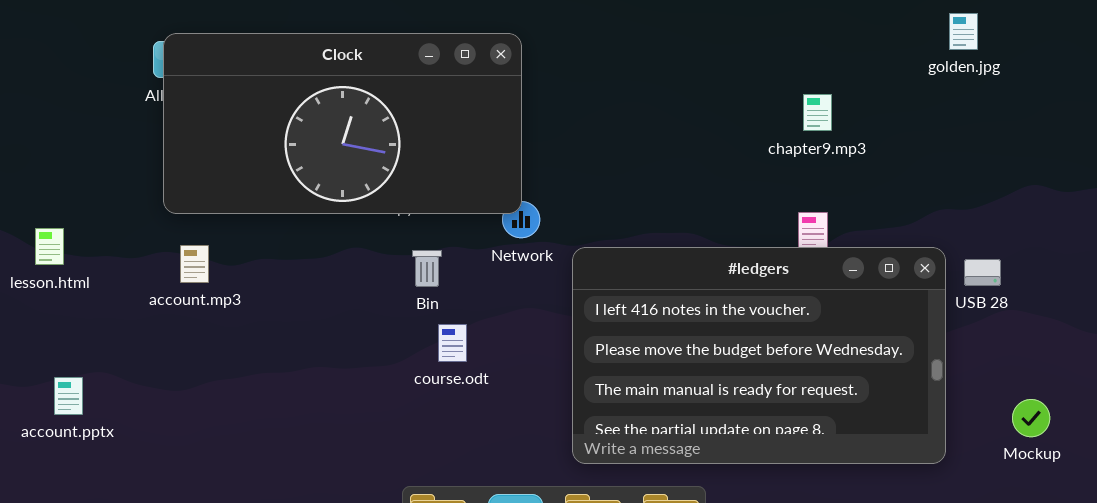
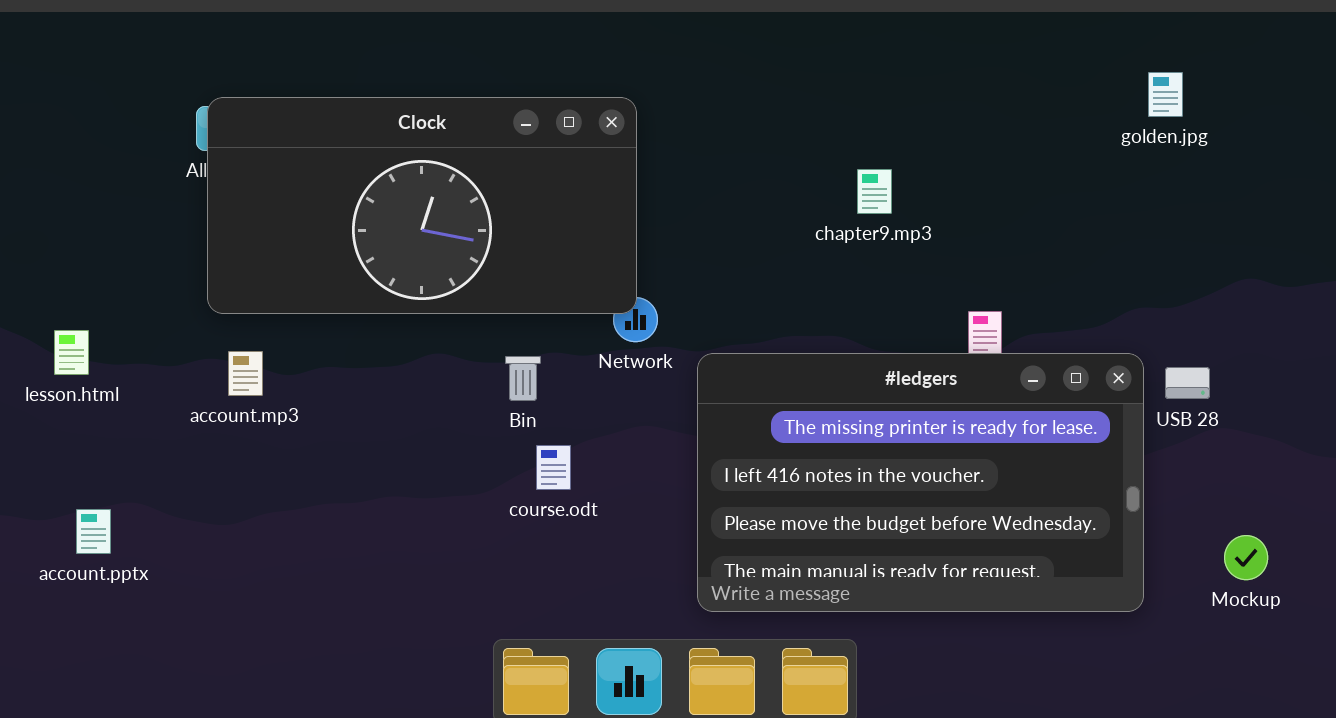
chapter9.mp3: [803,94,832,131] -> [857,169,892,214], moved
#ledgers: [572,247,946,464] -> [697,353,1144,612], scrolled up 1 row

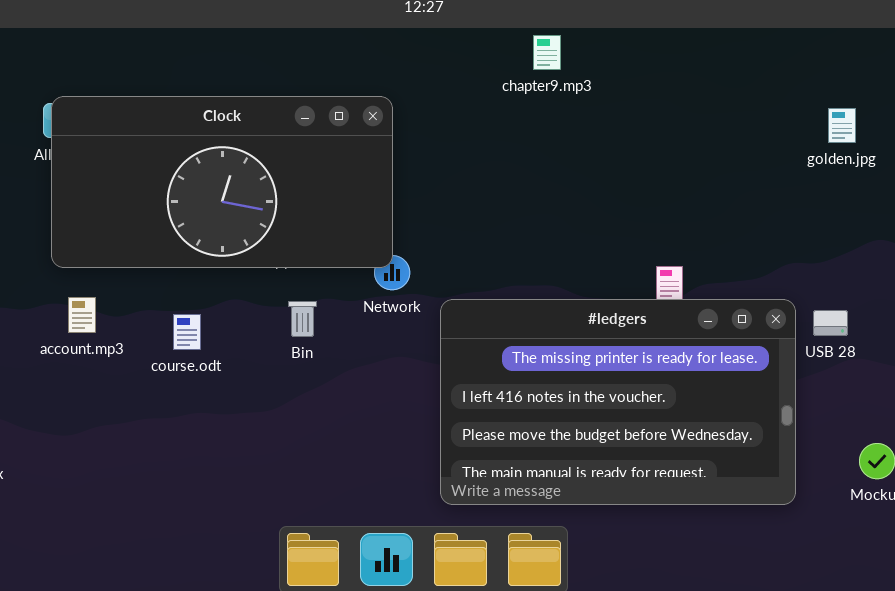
golden.jpg: [1148,72,1183,117] -> [828,108,856,143], moved
chapter9.mp3: [857,169,892,214] -> [533,35,561,70], moved
course.odt: [536,445,571,490] -> [173,314,201,350], moved

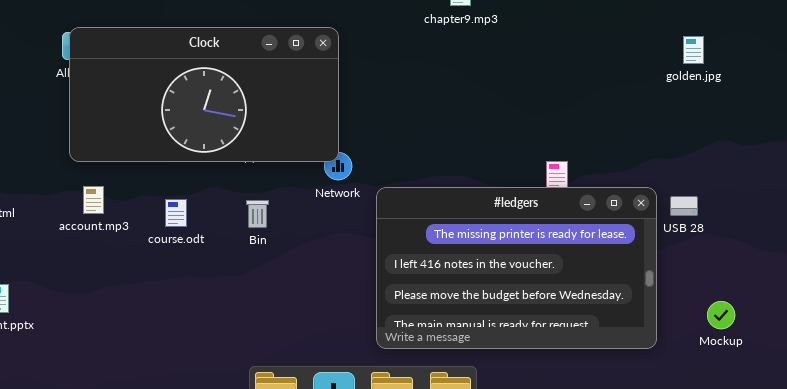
Bin: [288,301,317,337] -> [246,200,269,228], moved

